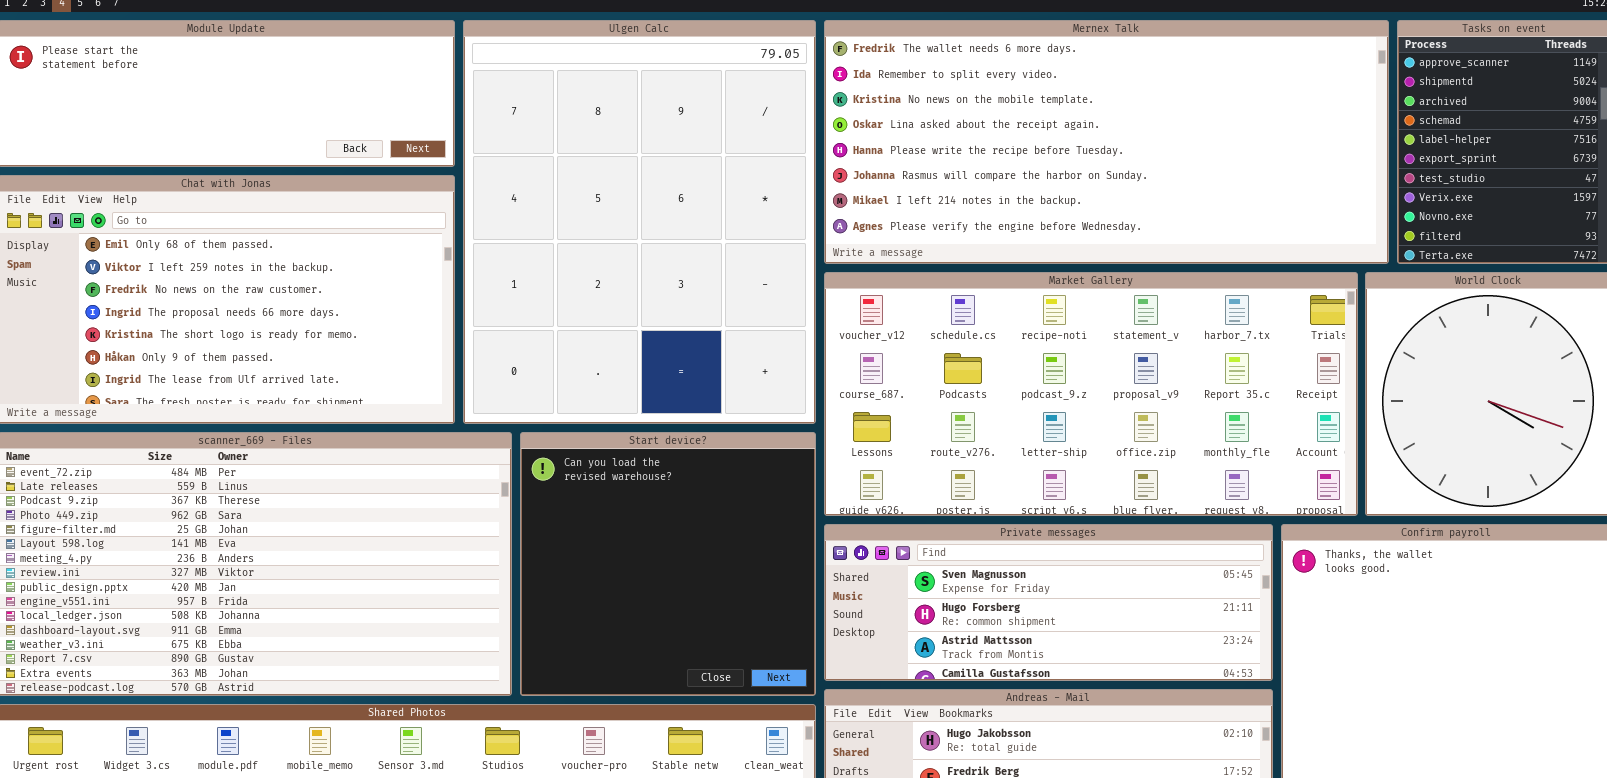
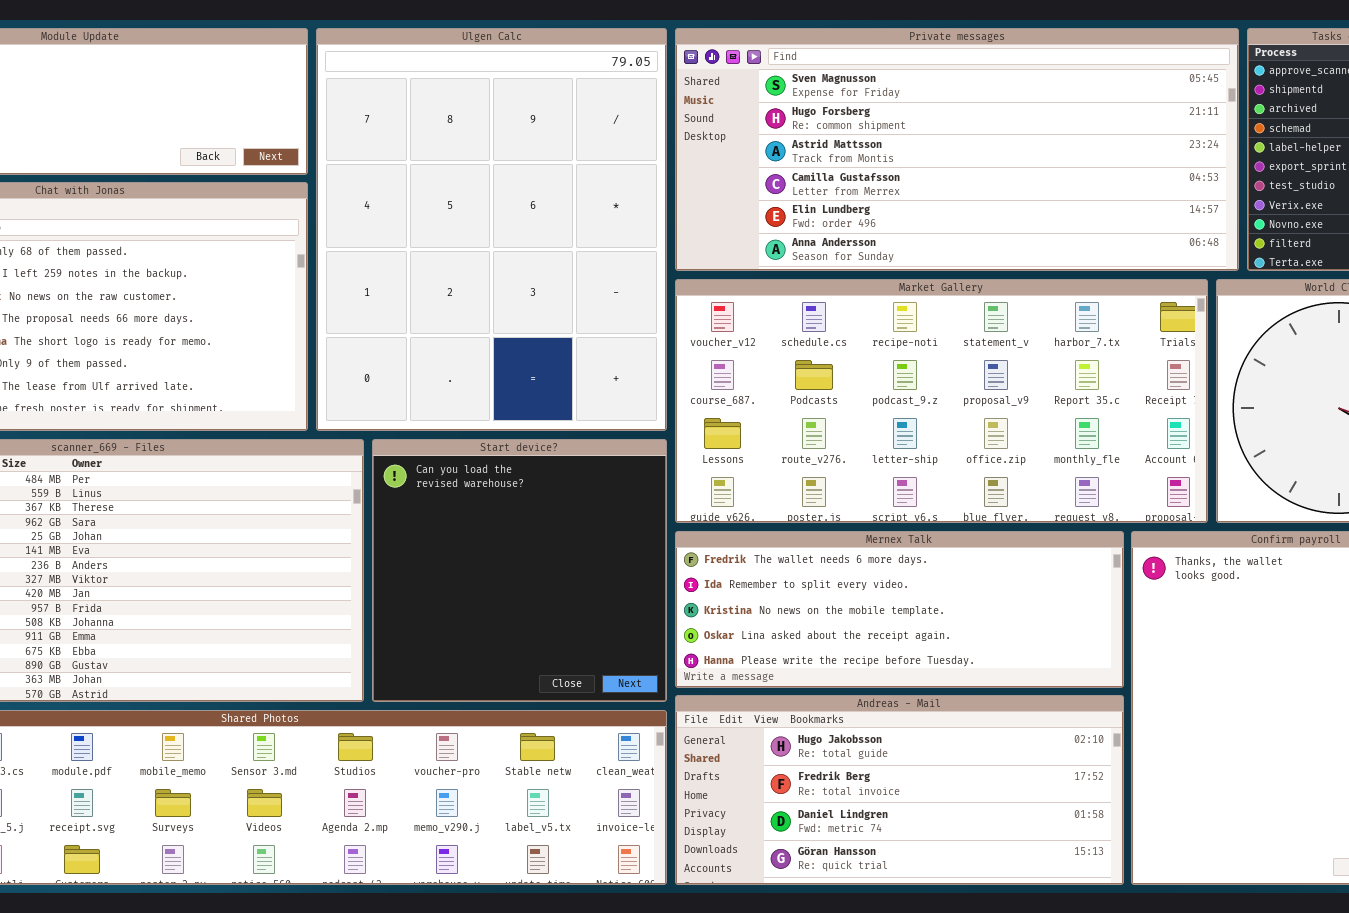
Mernex Talk: [824,20,1389,264] -> [675,531,1124,688], moved, resized
Private messages: [824,524,1273,681] -> [675,28,1239,271], moved, resized

